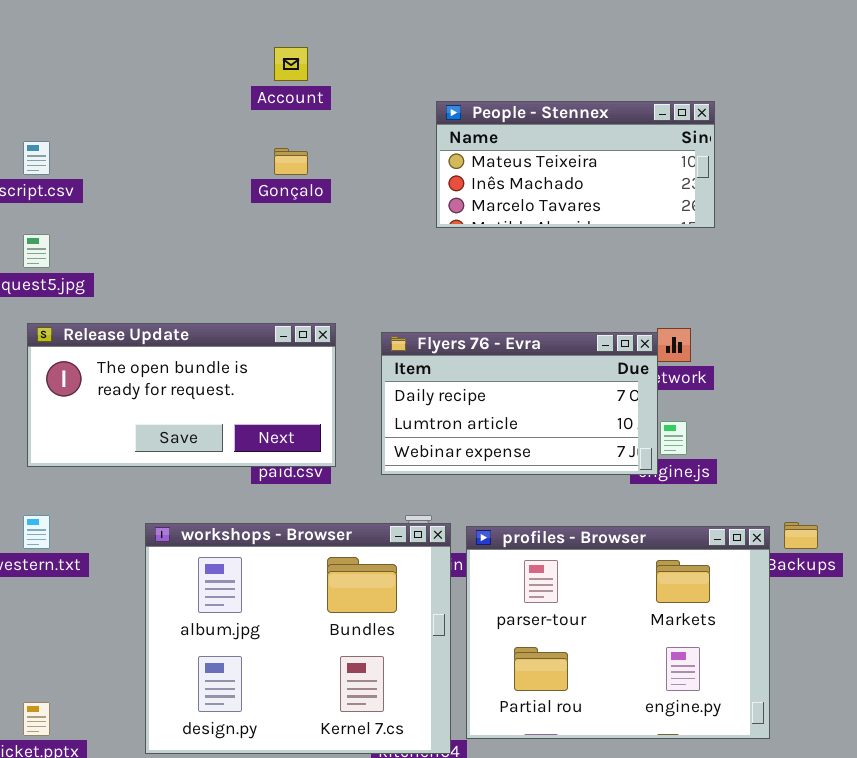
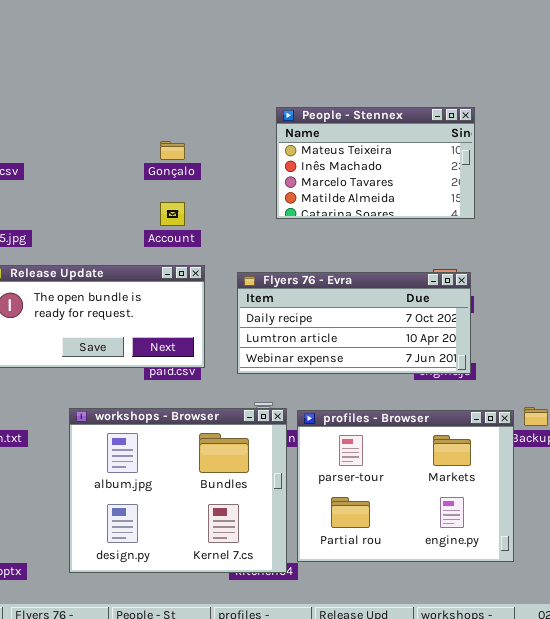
Account: [274,47,308,81] -> [160,202,185,226], moved
People - Stennex: [436,101,715,228] -> [276,107,475,219], resized
Flyers 76 - Evra: [381,332,658,475] -> [237,272,471,374], resized

